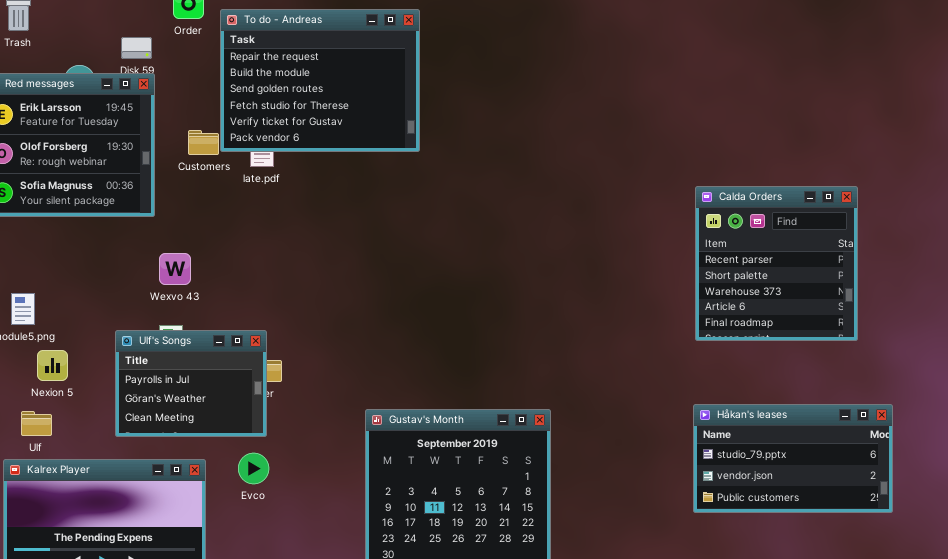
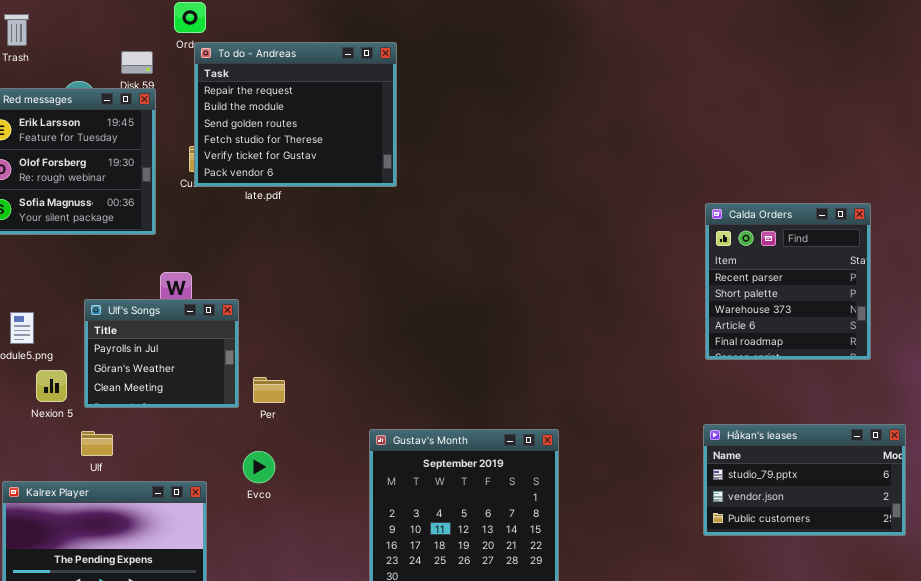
To do - Andreas: [220,9,420,152] -> [194,42,397,187], moved
Ulf's Songs: [115,330,267,437] -> [84,299,239,408], moved
Ulf: [21,411,52,436] -> [81,431,113,456], moved
Evco: [238,453,269,484] -> [243,451,275,483], moved

